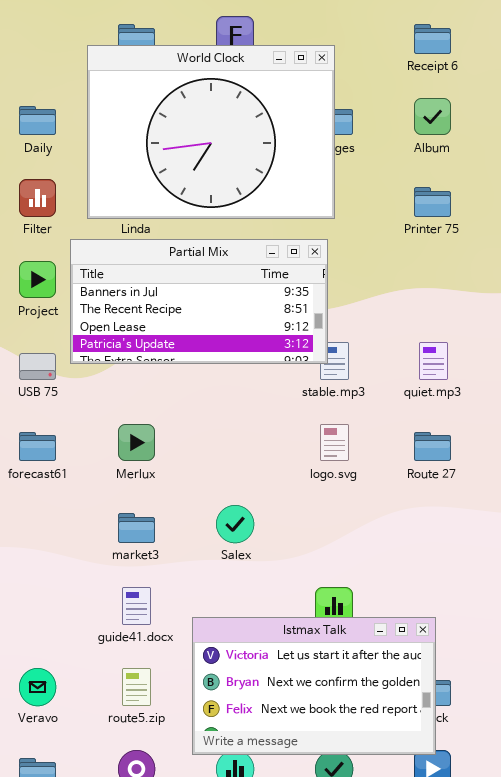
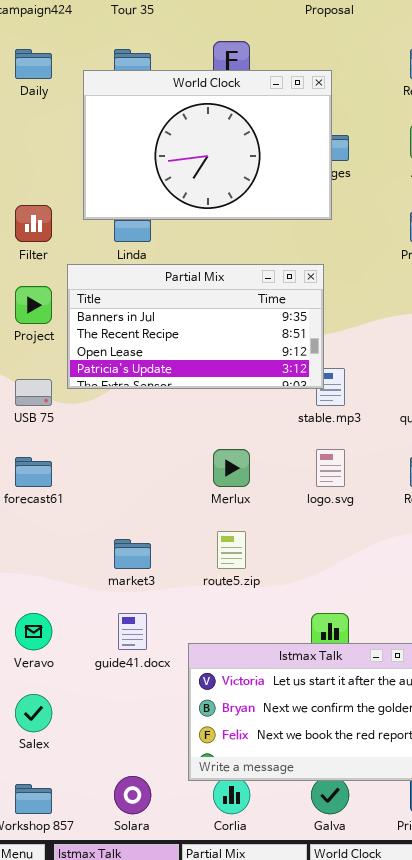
World Clock: [87,45,335,219] -> [83,70,332,220], resized
Daily: [19,106,56,135] -> [15,49,52,79], moved
Merlux: [118,424,155,461] -> [213,449,250,487], moved
Salex: [216,505,254,543] -> [15,694,52,732], moved
Veravo: [19,668,56,706] -> [15,613,52,650], moved
route5.zip: [122,668,151,706] -> [217,531,246,569], moved

